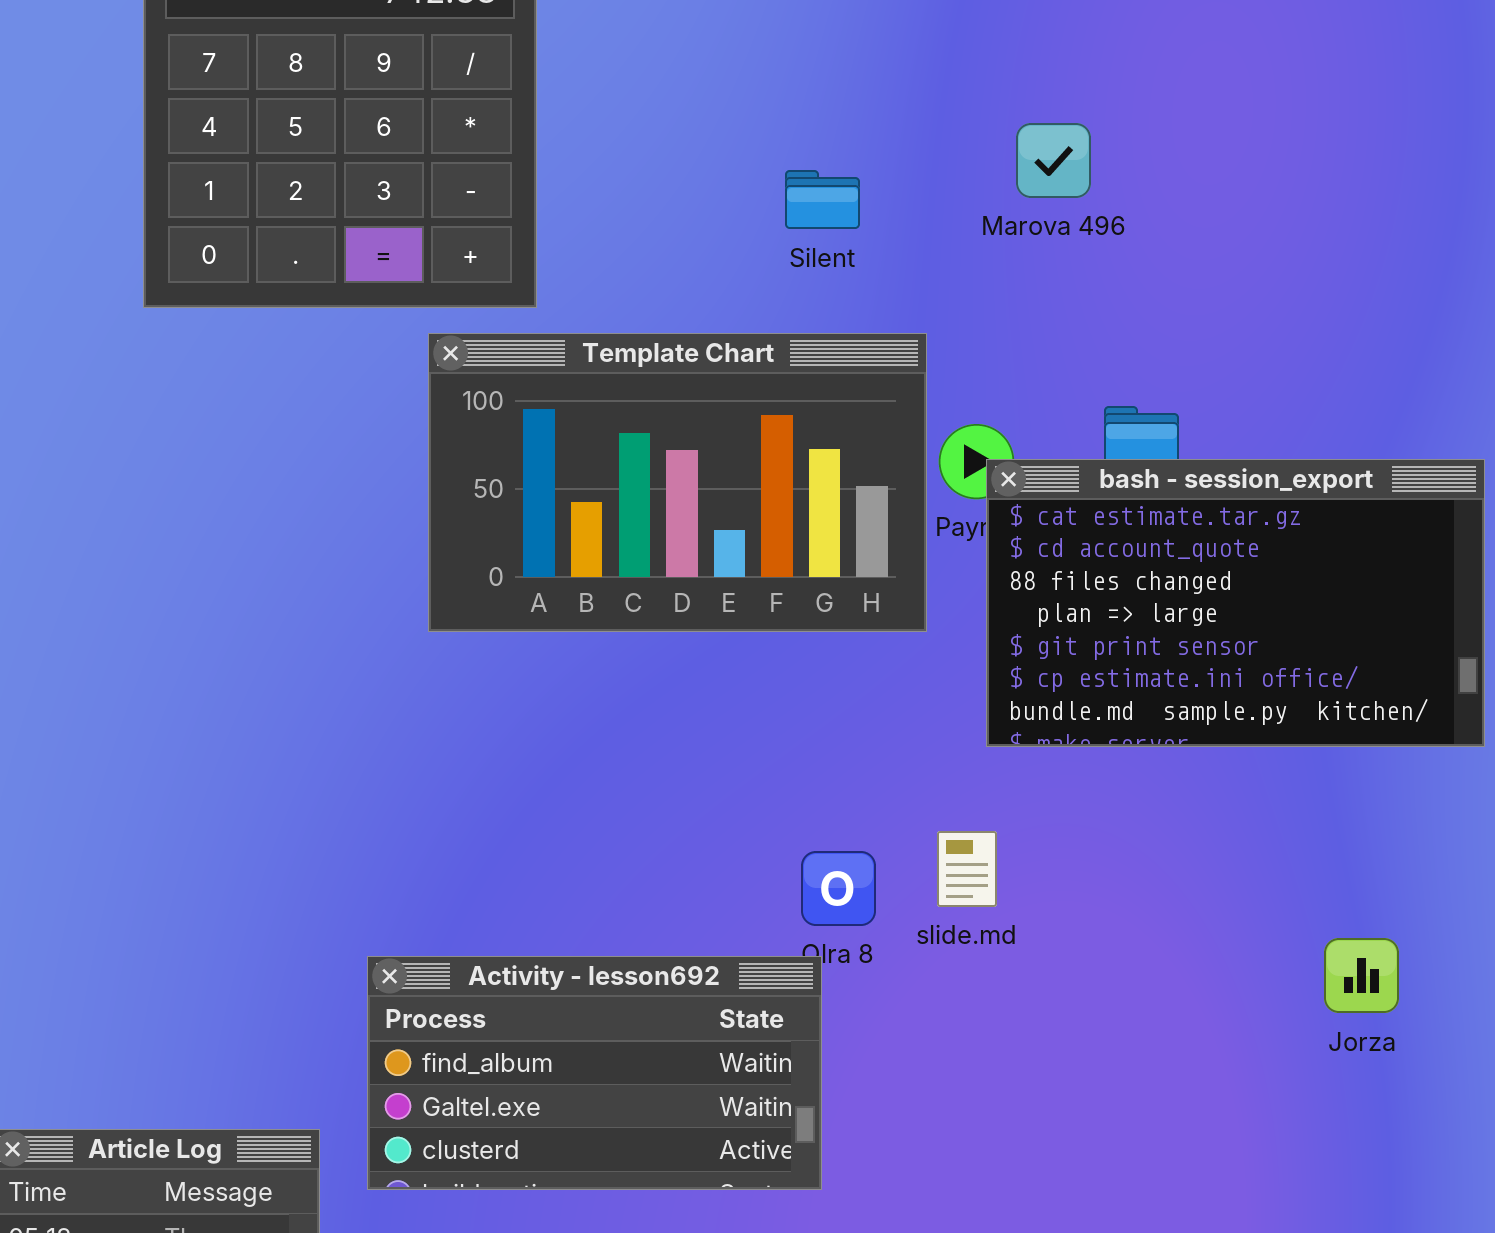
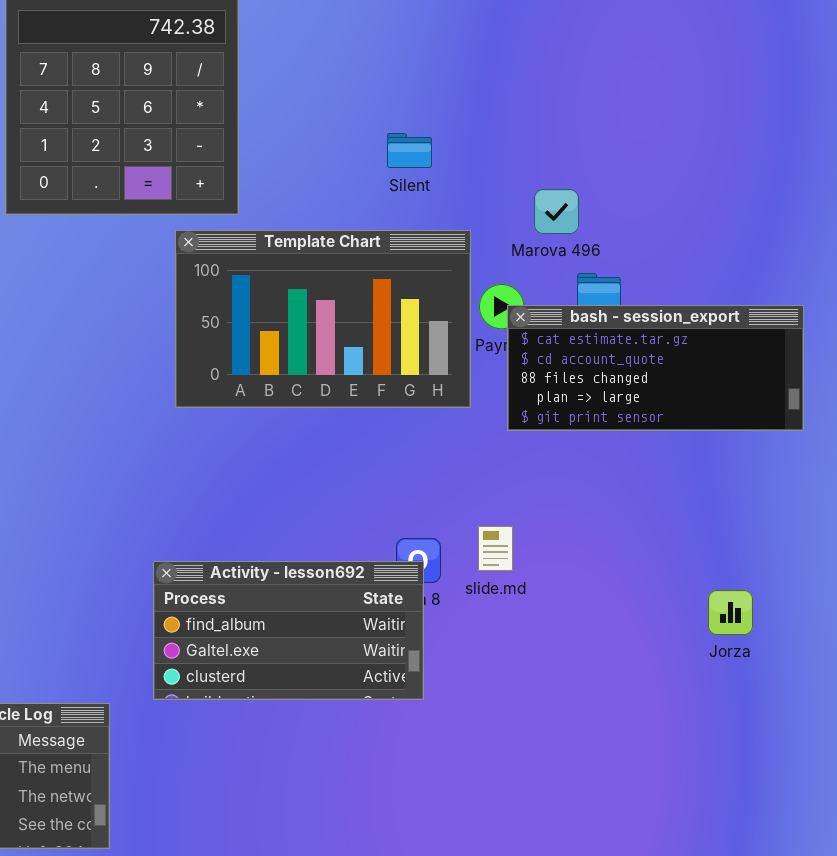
Marova 496: [1016,123,1091,198] -> [534,189,579,234], moved
bash - session_export: [986,459,1485,747] -> [507,305,804,431], resized
Activity - lesson692: [367,956,822,1190] -> [153,561,424,700], moved

